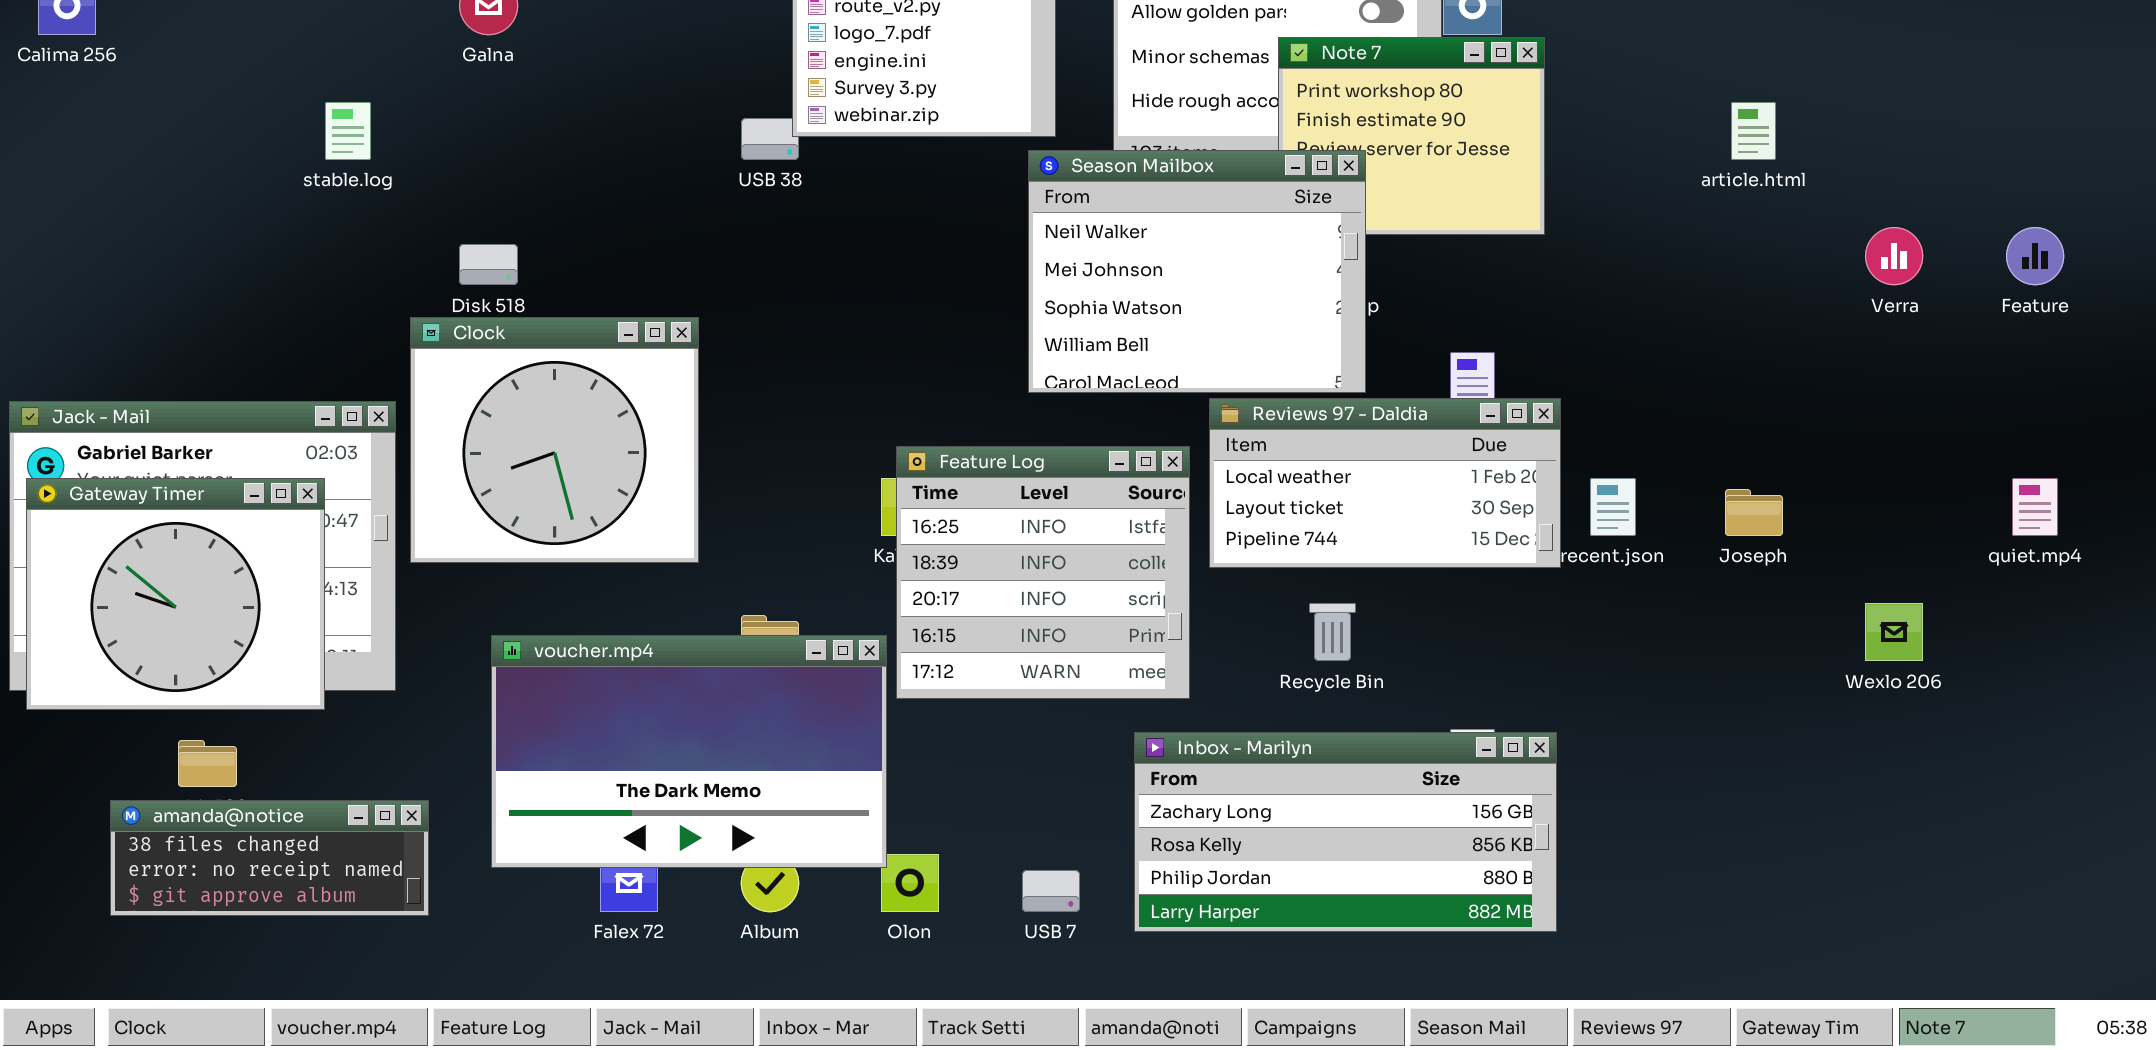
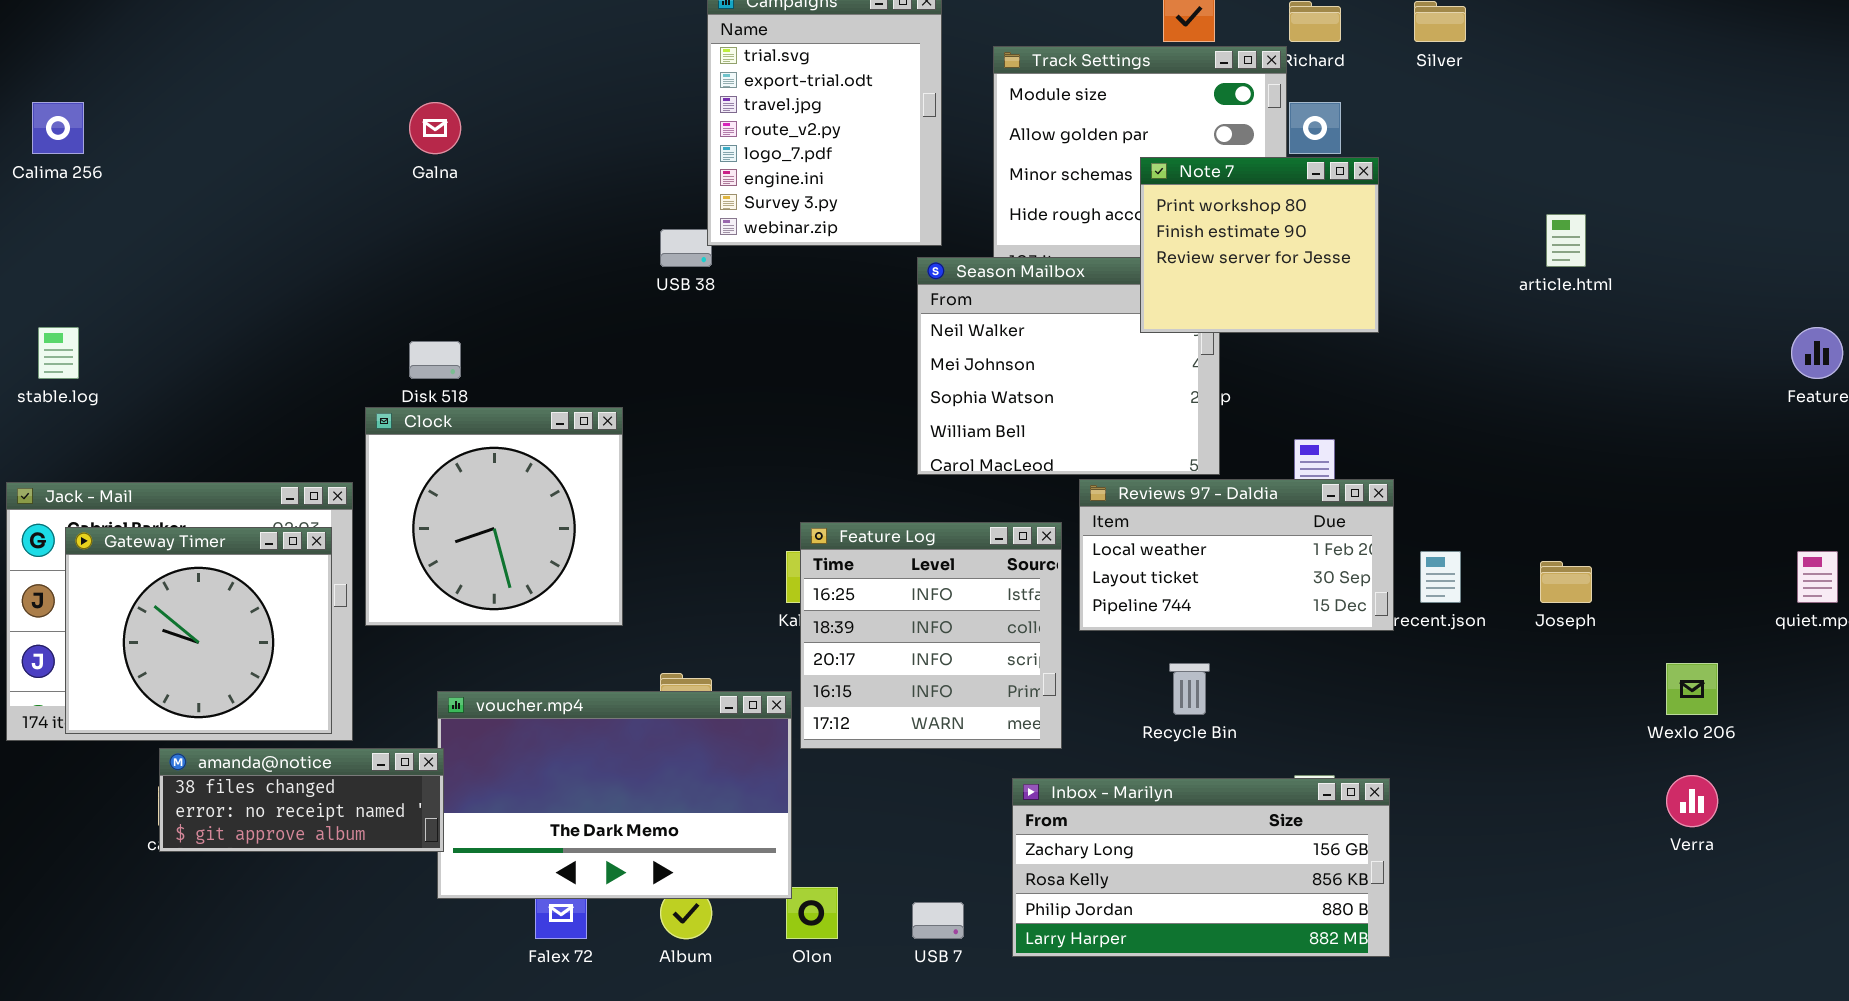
Note 7: [1278,37,1545,235] -> [1140,157,1379,333], raised
stable.log: [325,102,371,160] -> [38,327,79,379], moved
Verra: [1865,227,1923,285] -> [1666,775,1718,827], moved
Gateway Timer: [26,478,325,710] -> [65,527,332,734], moved
amanda@notice: [110,800,429,916] -> [159,748,444,852], moved

